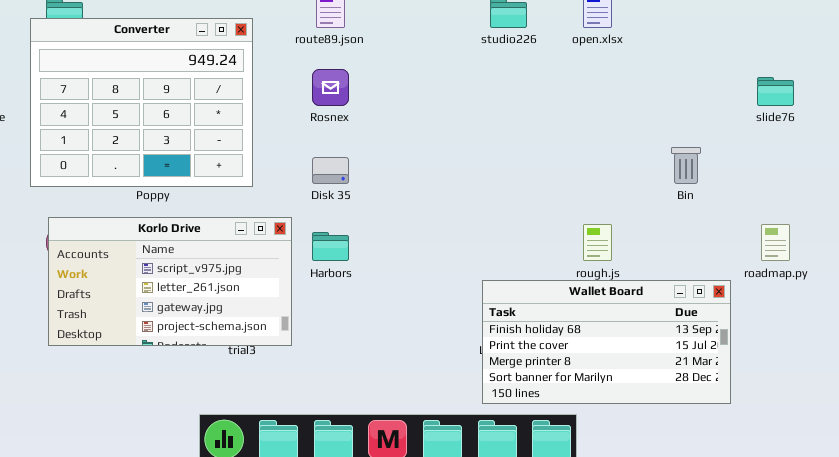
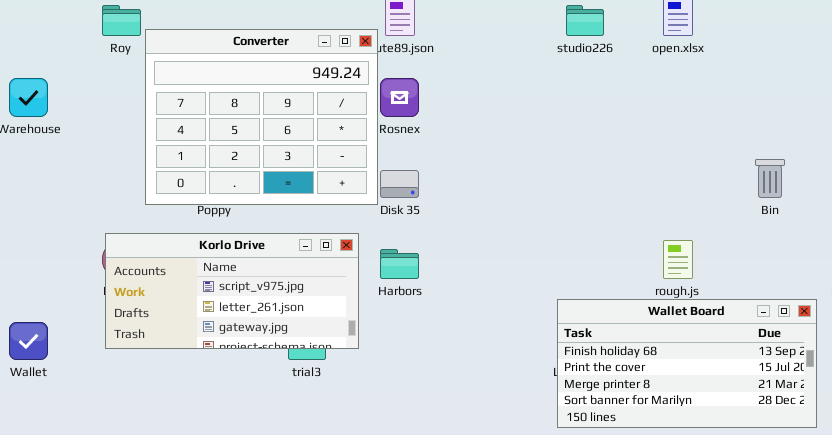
Converter: [30,18,253,187] -> [145,29,378,205], moved
Korlo Drive: [48,217,292,346] -> [105,233,359,349], resized

